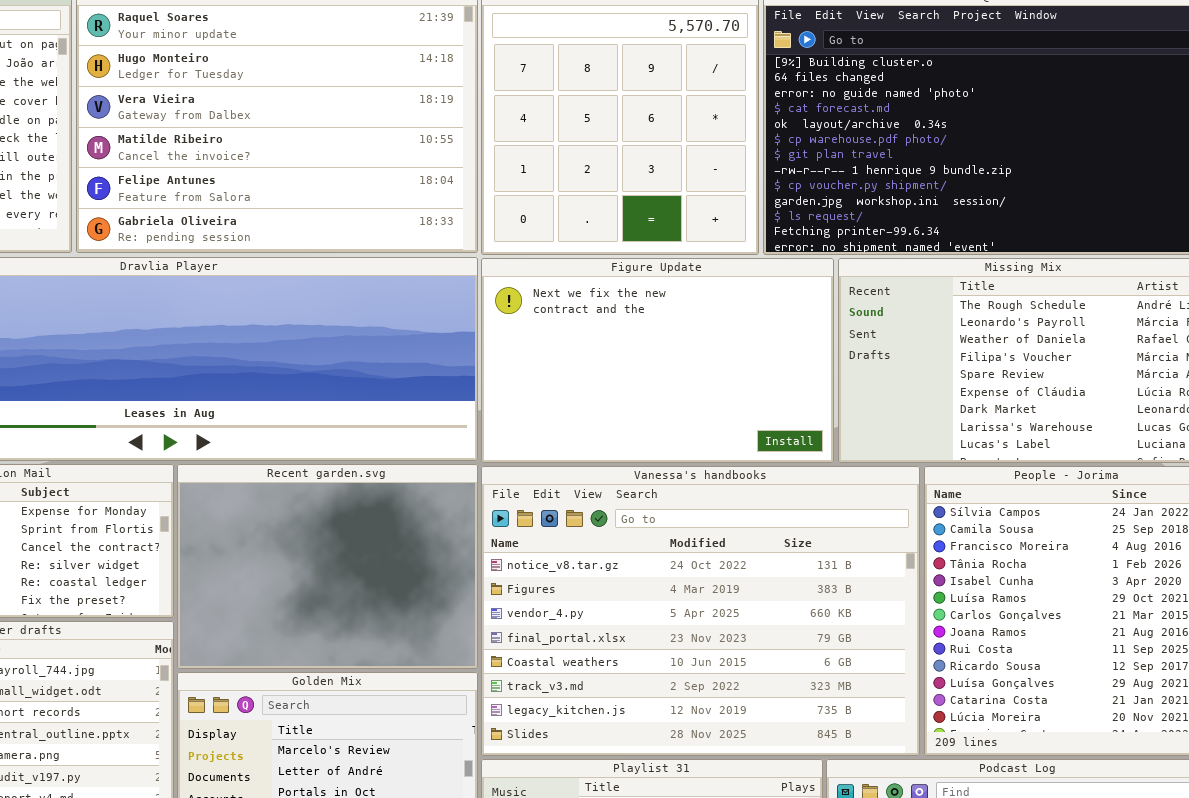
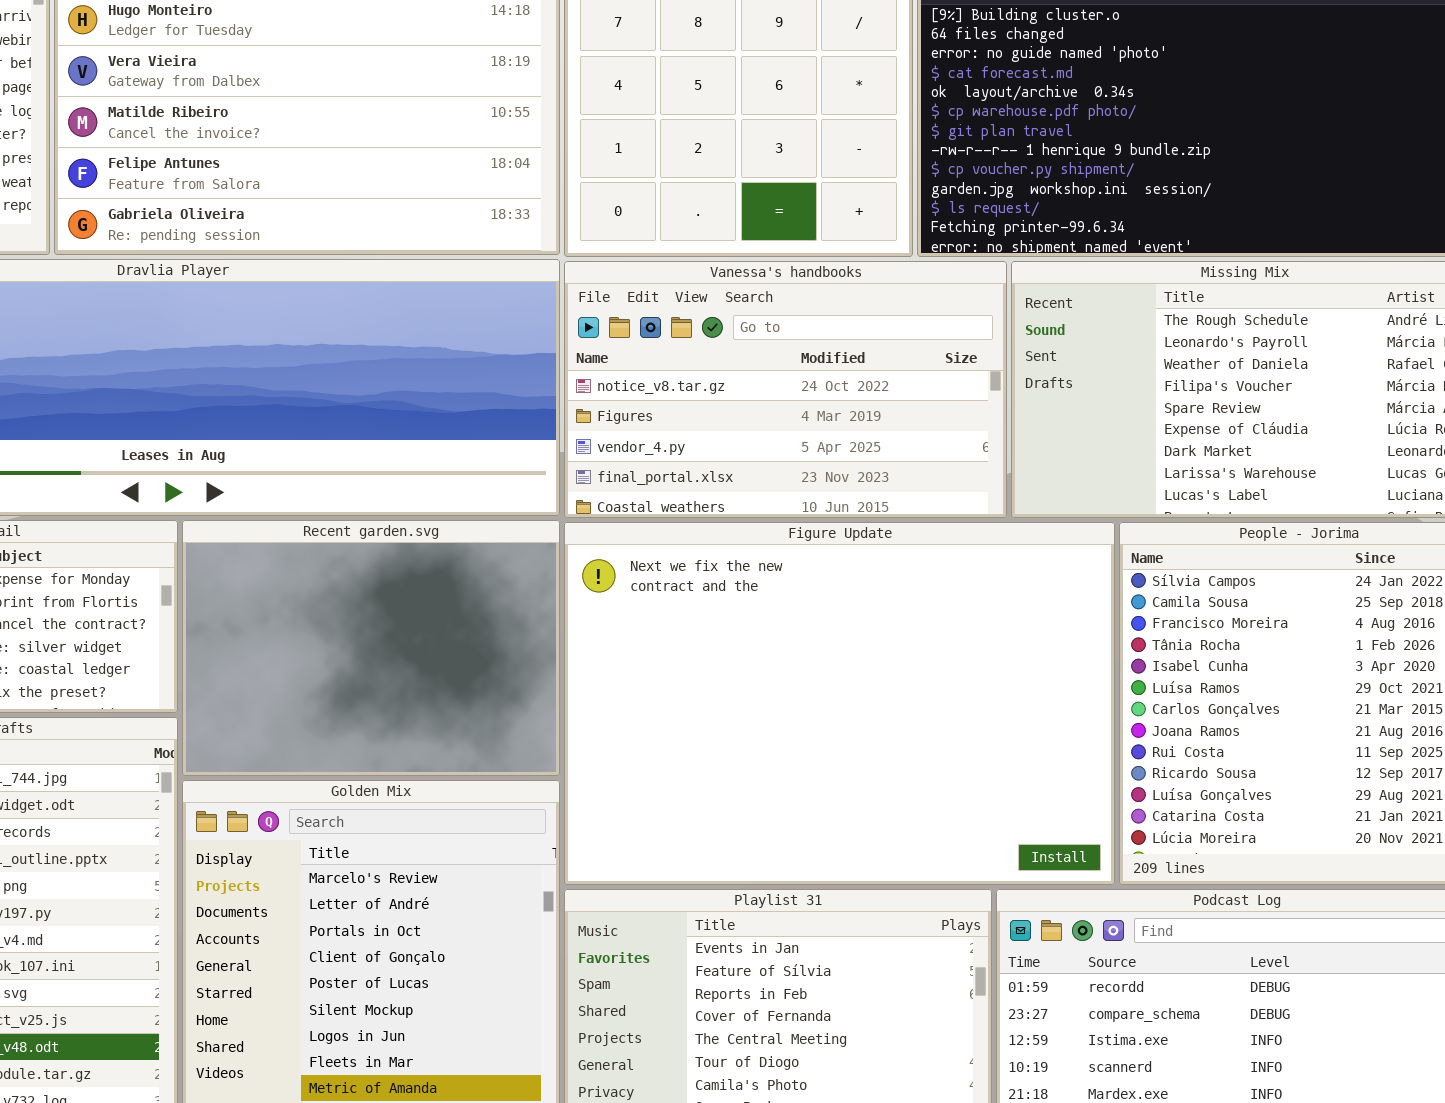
Figure Update: [481,258,834,463] -> [564,522,1115,885], moved, resized
Vanessa's handbooks: [481,466,920,756] -> [564,261,1007,518], moved, resized

